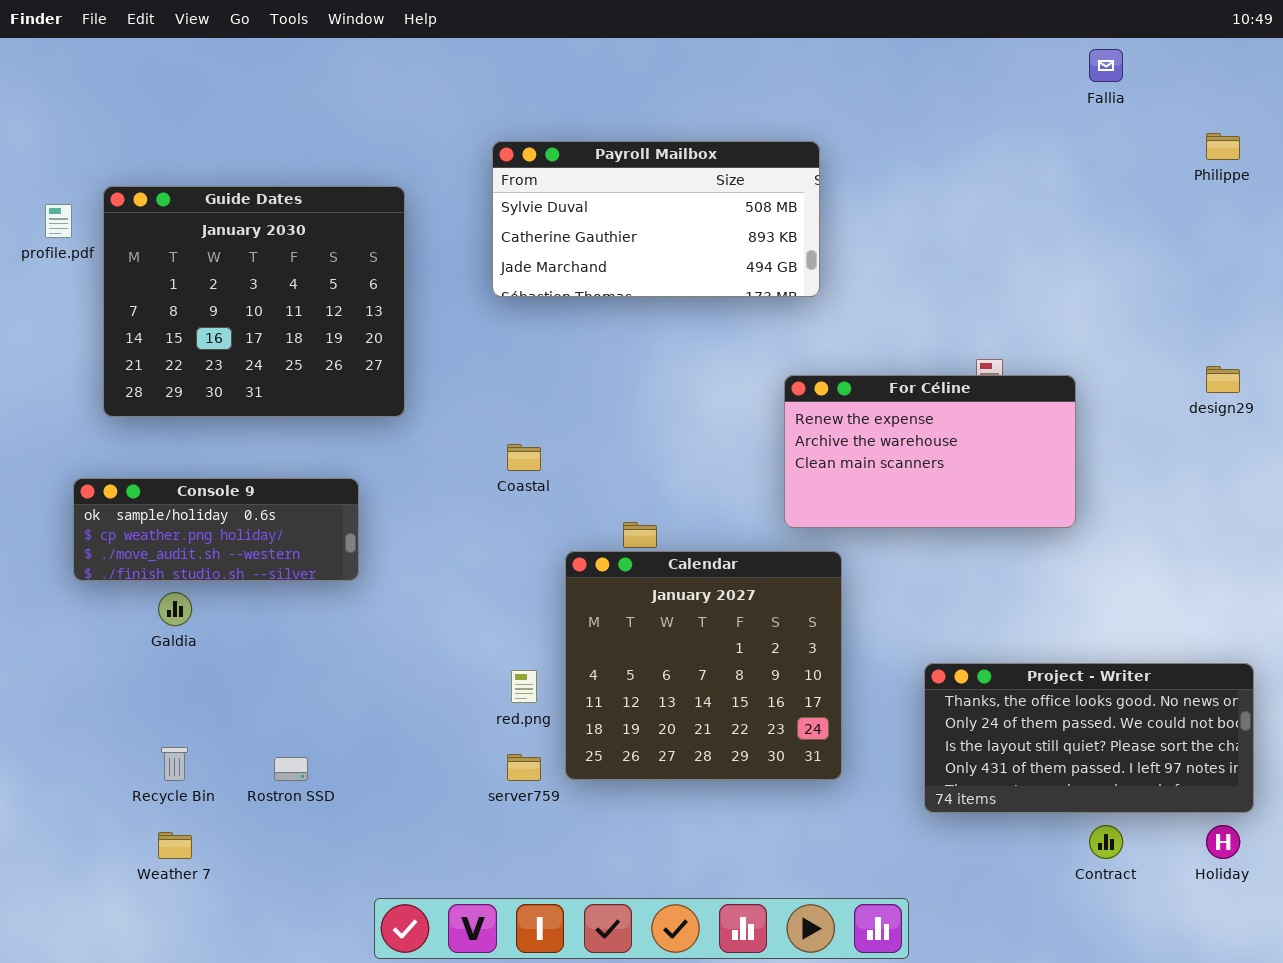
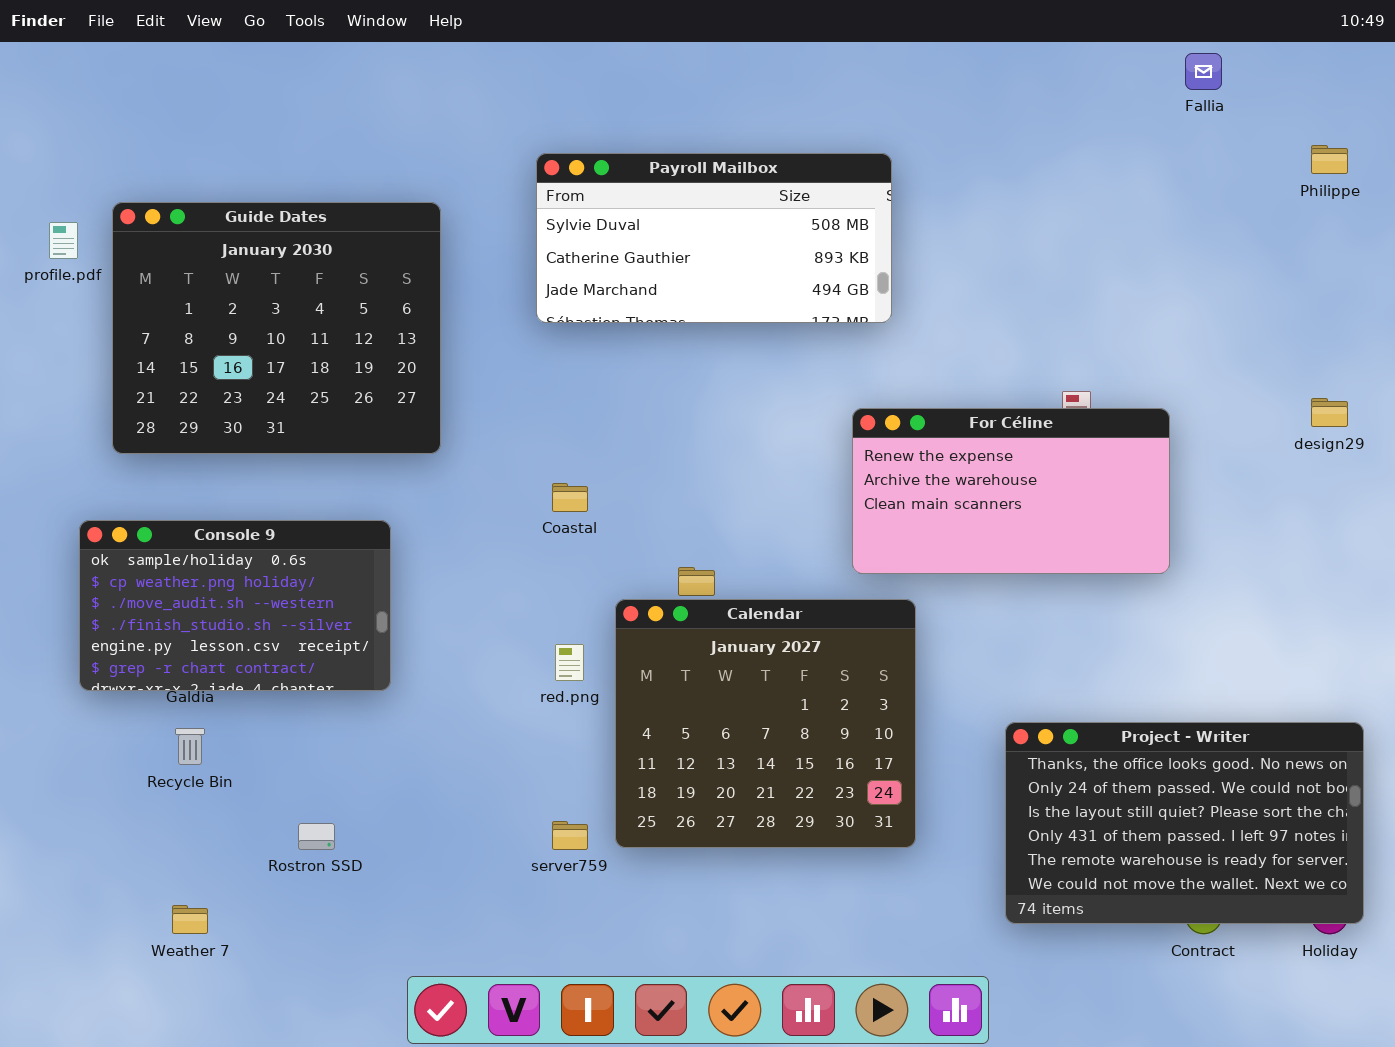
Console 9: [73,478,359,581] -> [79,520,391,691], resized
Project - Writer: [924,663,1254,813] -> [1005,722,1364,924], resized
red.png: [511,670,537,703] -> [555,644,584,681], moved
Recycle Bin: [161,747,188,781] -> [175,728,205,765], moved

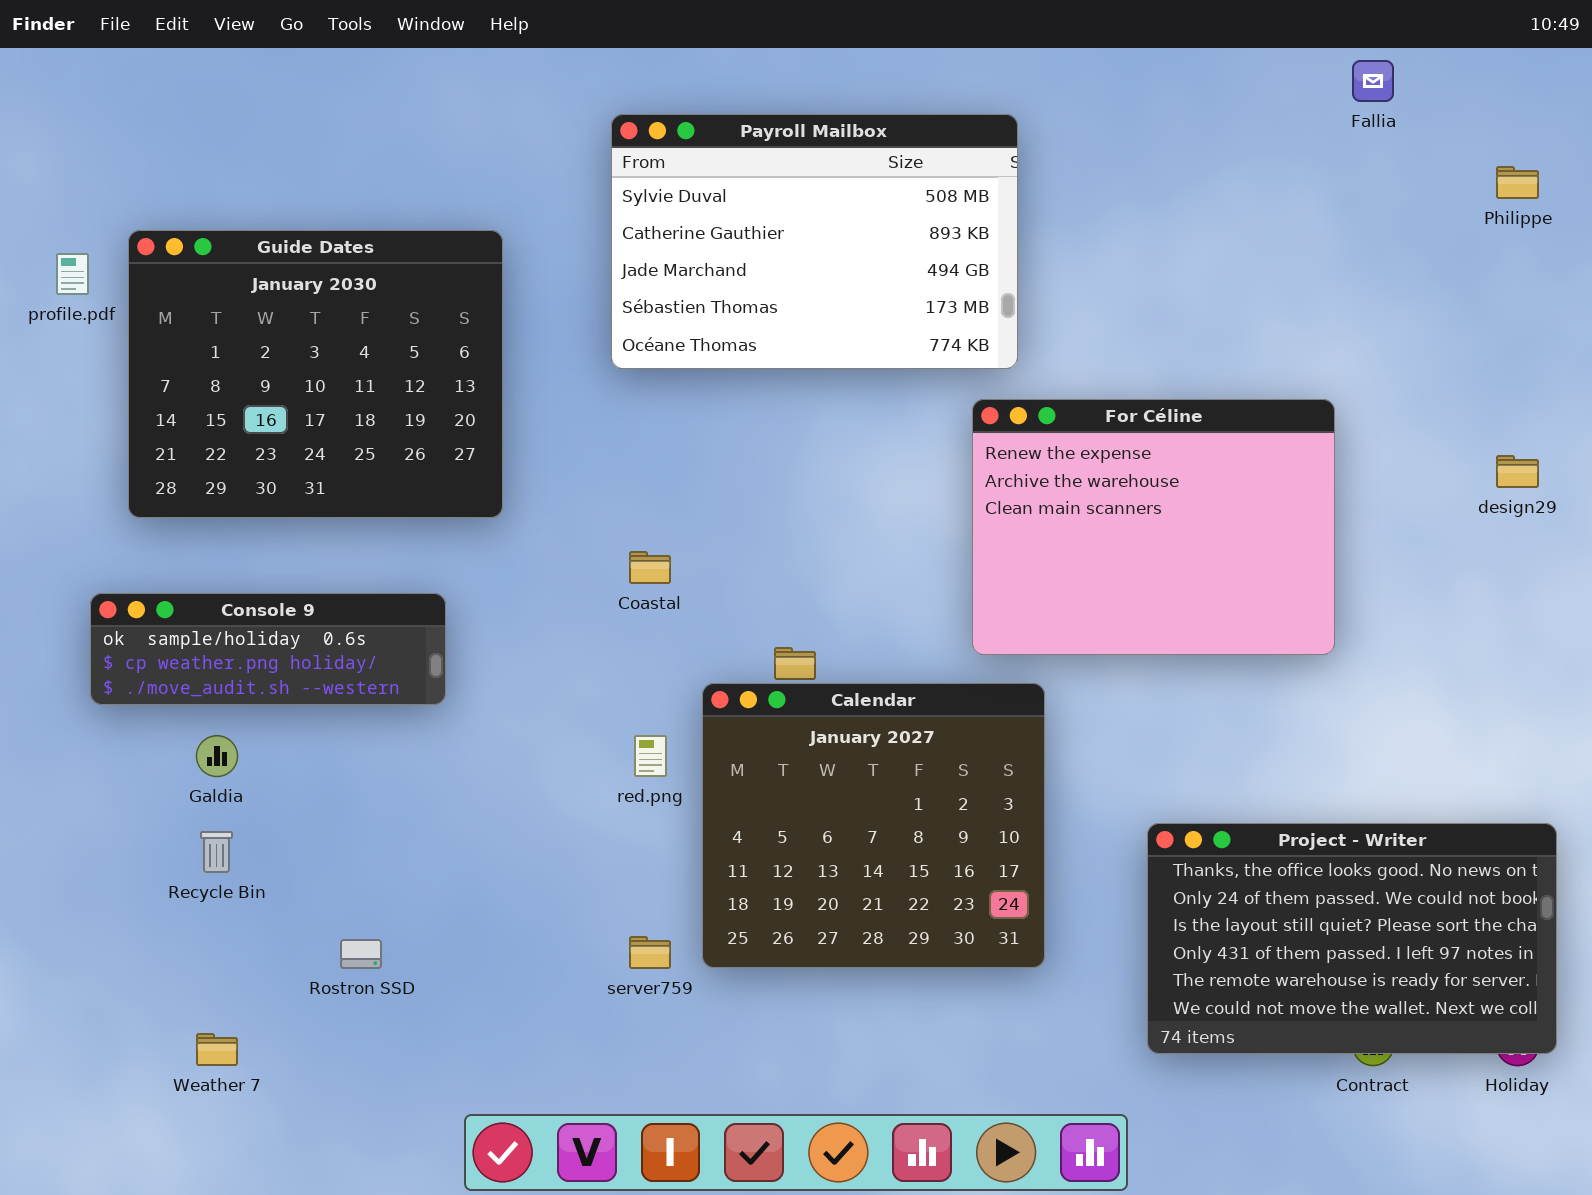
Payroll Mailbox: [536,153,892,323] -> [611,114,1018,369], resized
For Céline: [852,408,1170,574] -> [972,399,1335,655], resized
Console 9: [79,520,391,691] -> [90,593,446,705], resized

